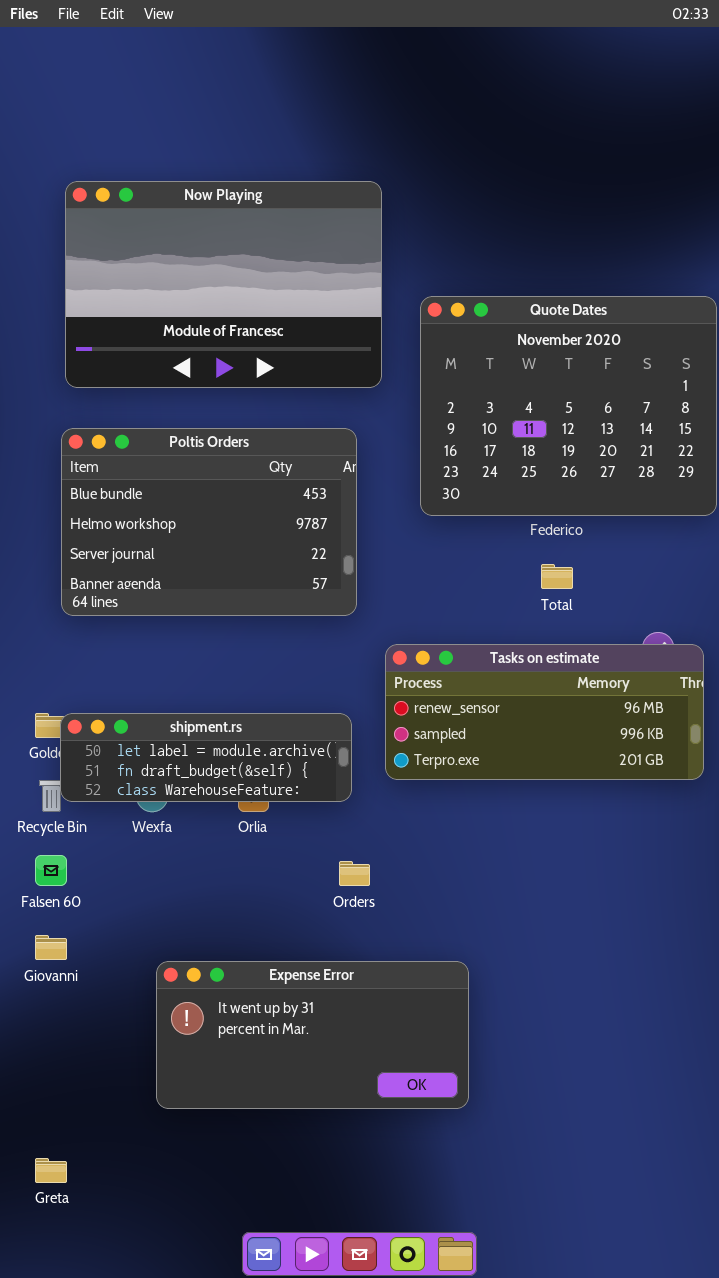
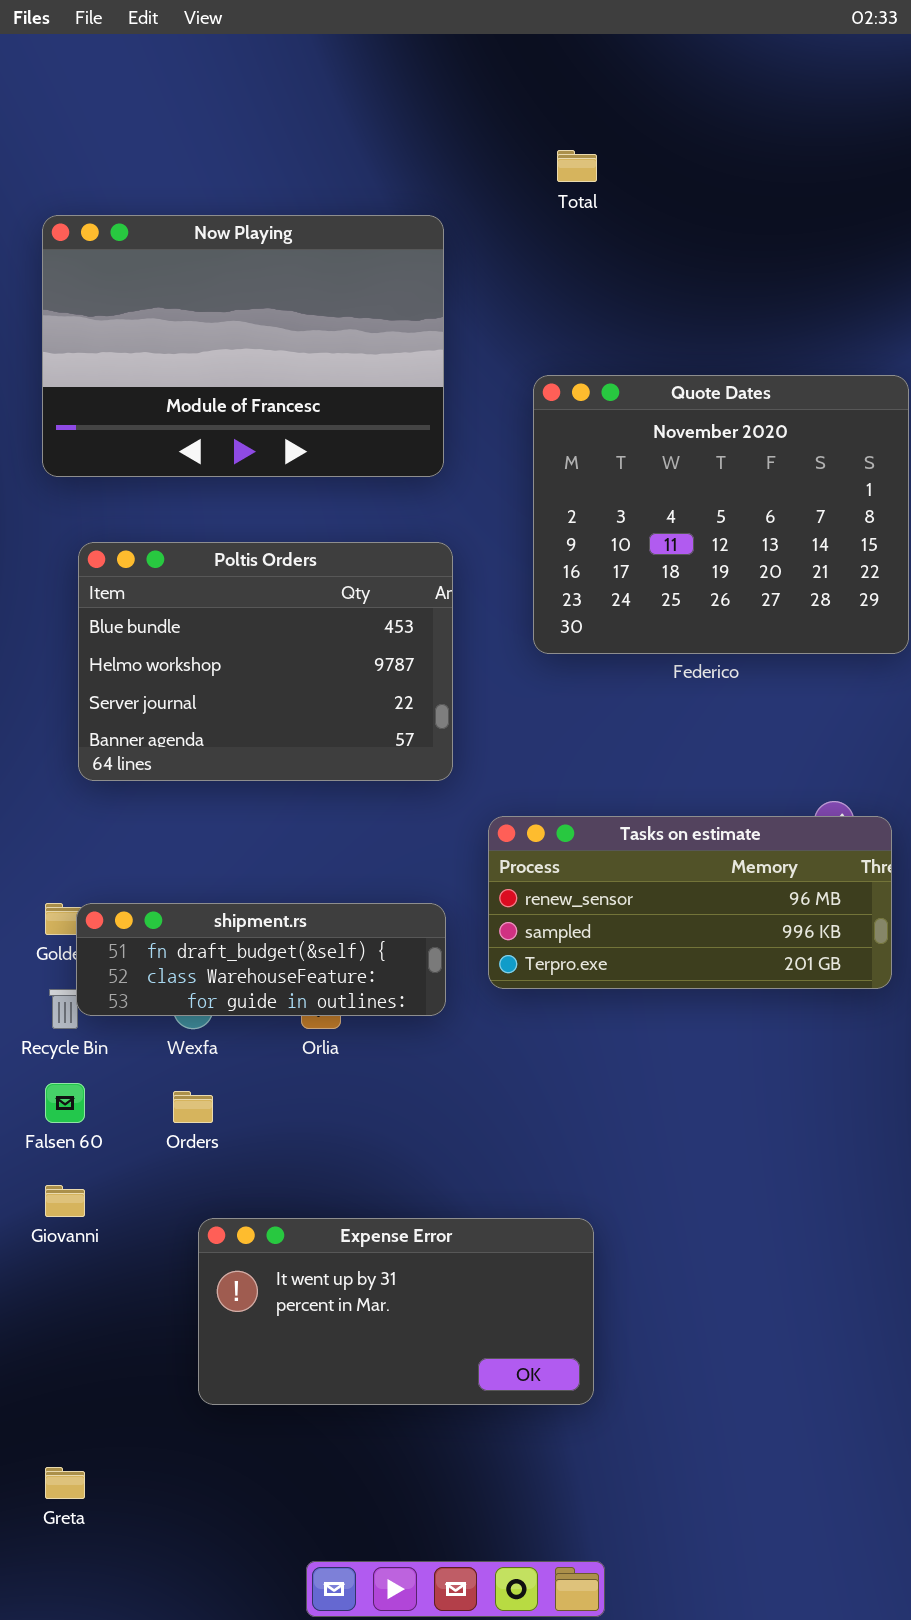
Now Playing: [65,181,382,388] -> [42,215,444,477], moved
Total: [541,564,573,589] -> [557,150,597,182], moved
shipment.rs: [60,713,352,802] -> [76,903,446,1016], scrolled down 1 row
Orders: [339,861,370,886] -> [173,1091,213,1123], moved

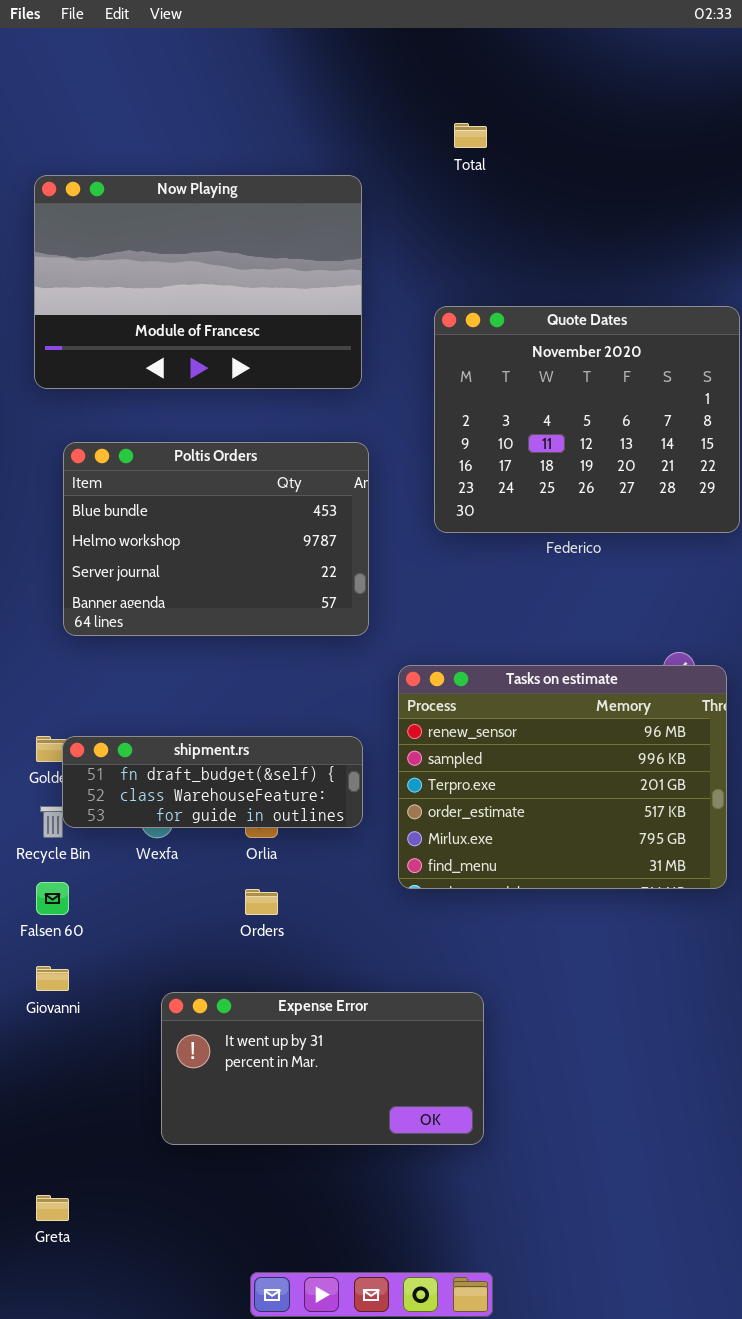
Tasks on estimate: [488,816,892,989] -> [398,665,727,889], resized
Orders: [173,1091,213,1123] -> [245,889,278,915], moved

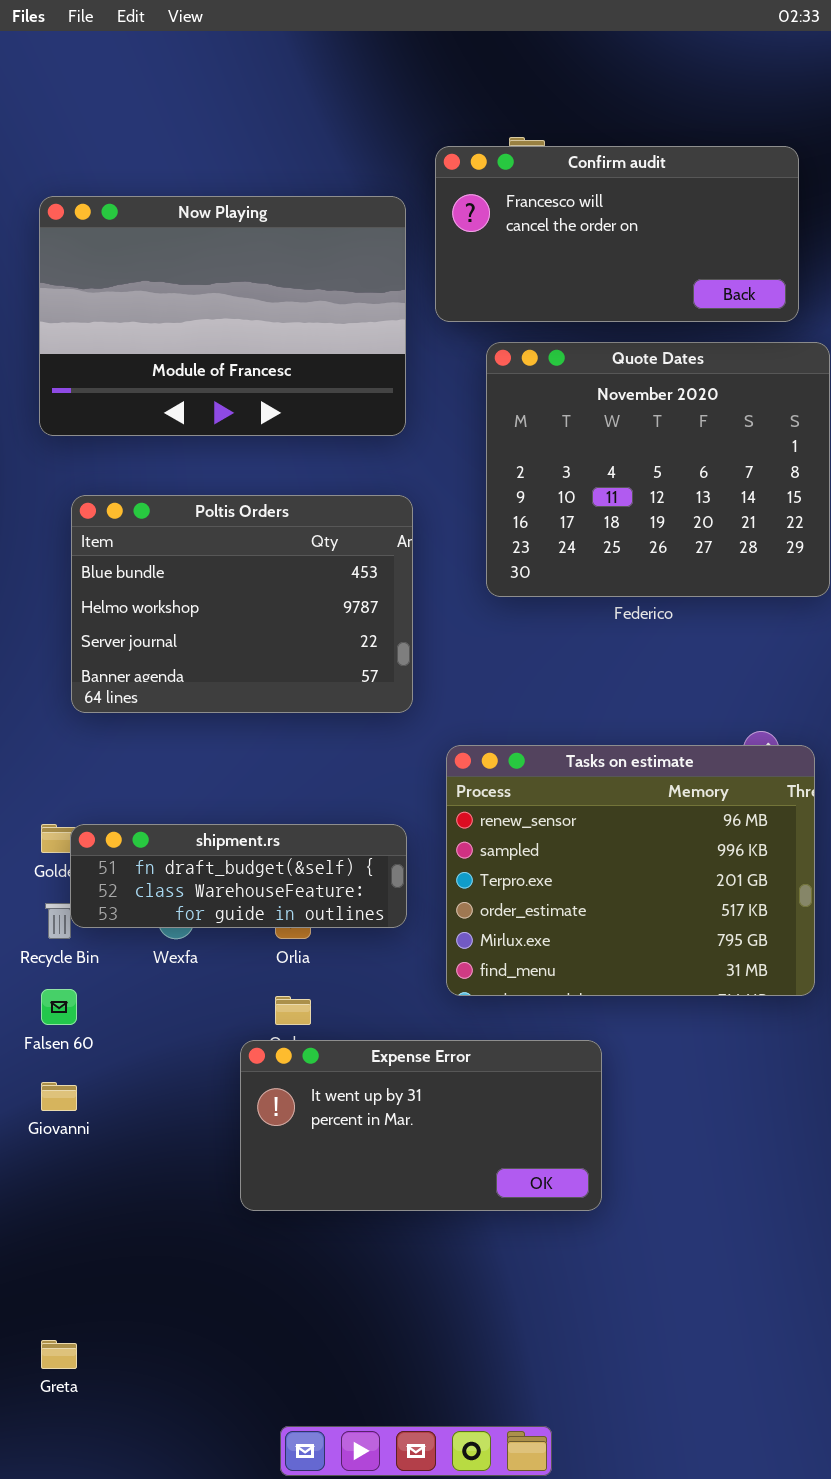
Confirm audit: none -> [435,146,799,322], opened
Expense Error: [161,992,484,1145] -> [240,1040,602,1211], moved

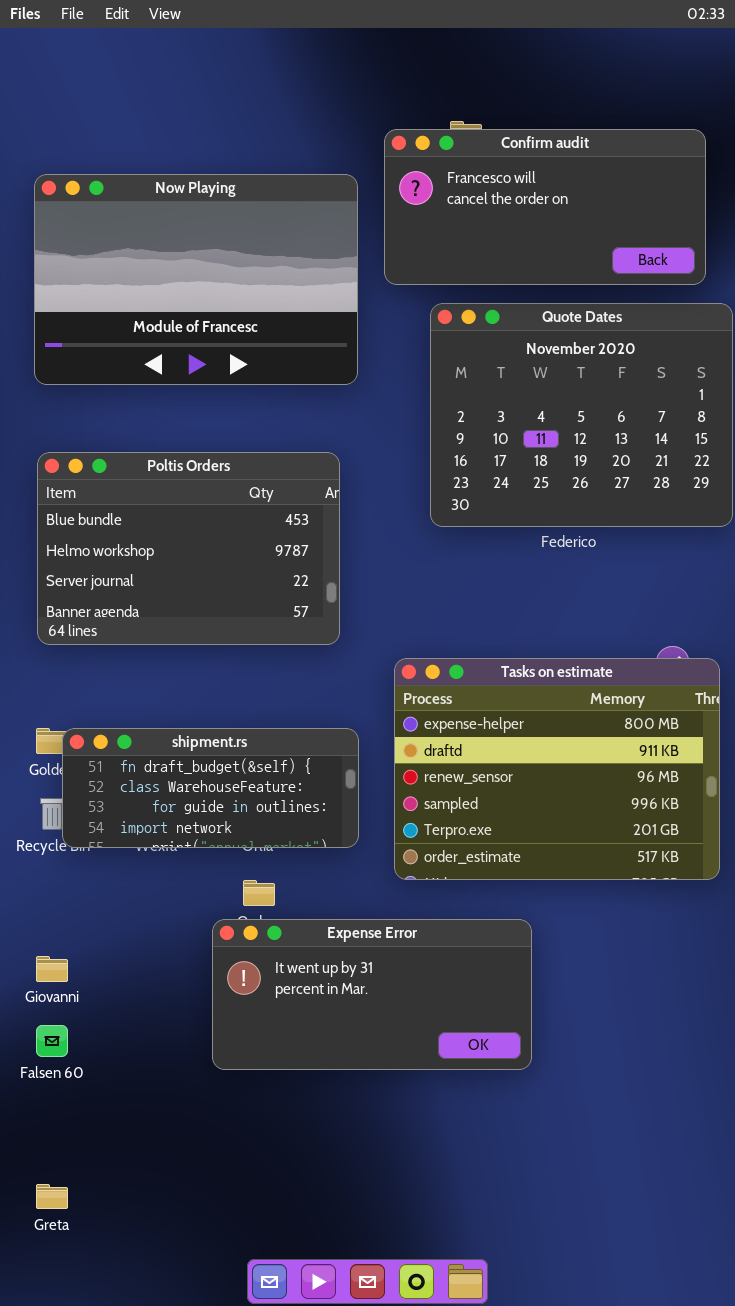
Poltis Orders: [71,495,413,713] -> [37,452,340,645], moved
Tasks on estimate: [446,745,815,996] -> [394,658,720,880], scrolled up 2 rows
shipment.rs: [70,824,407,928] -> [62,728,359,848], resized
Falsen 60: [41,989,77,1025] -> [36,1025,68,1057], moved

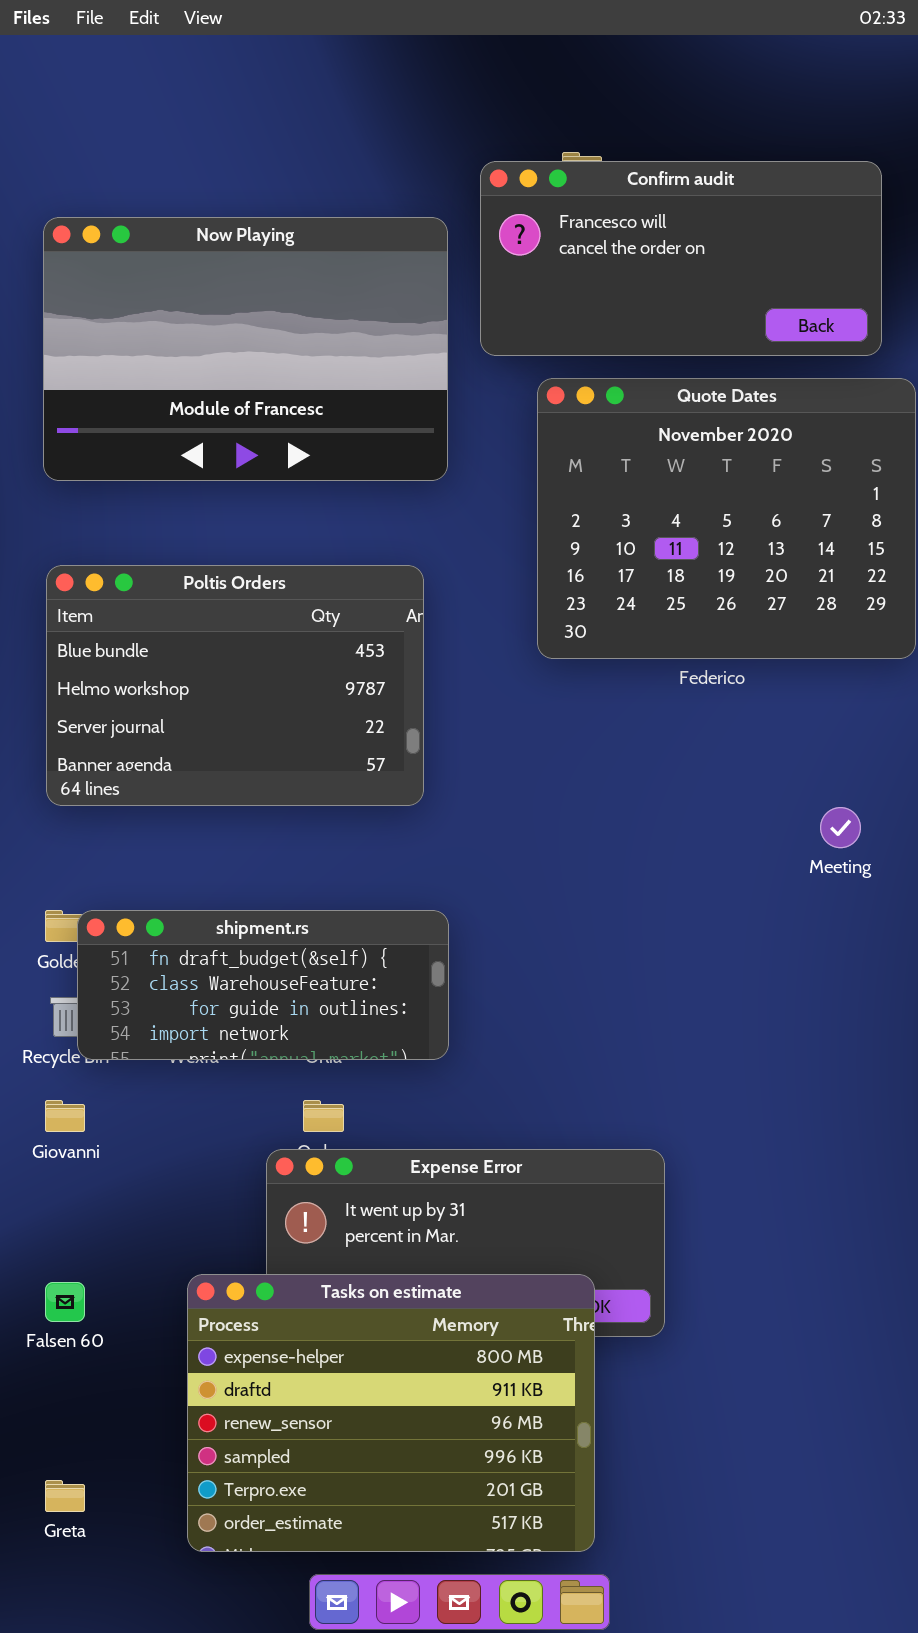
Tasks on estimate: [394,658,720,880] -> [187,1274,595,1552], moved
Giovanni: [36,956,68,982] -> [45,1100,85,1132], moved

